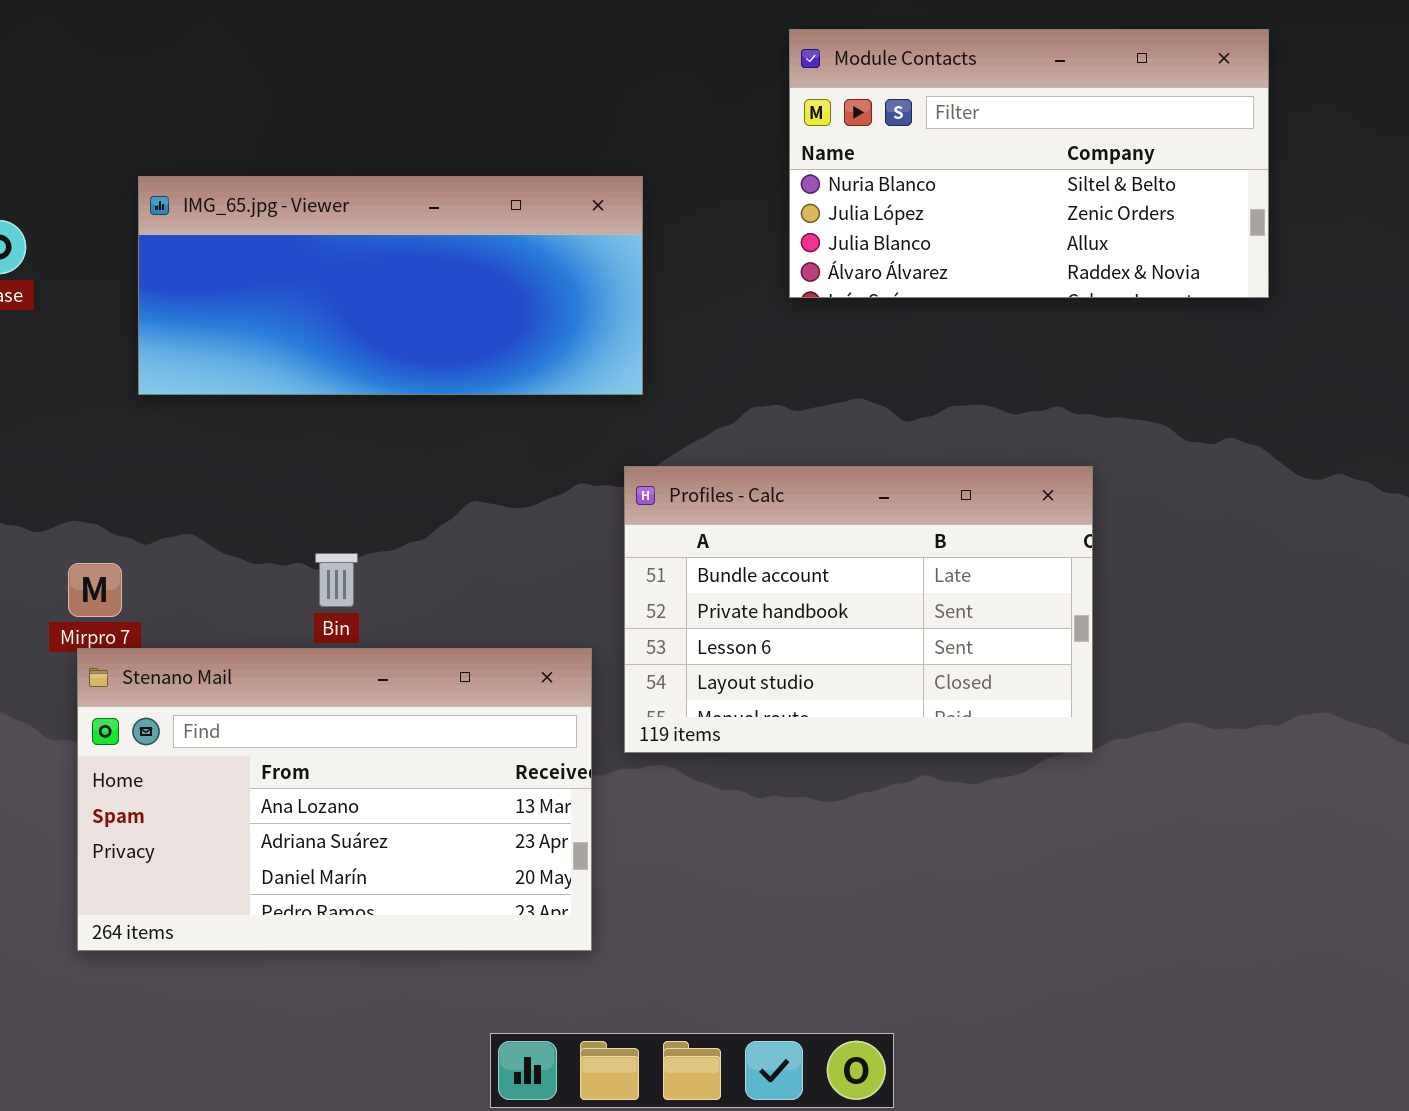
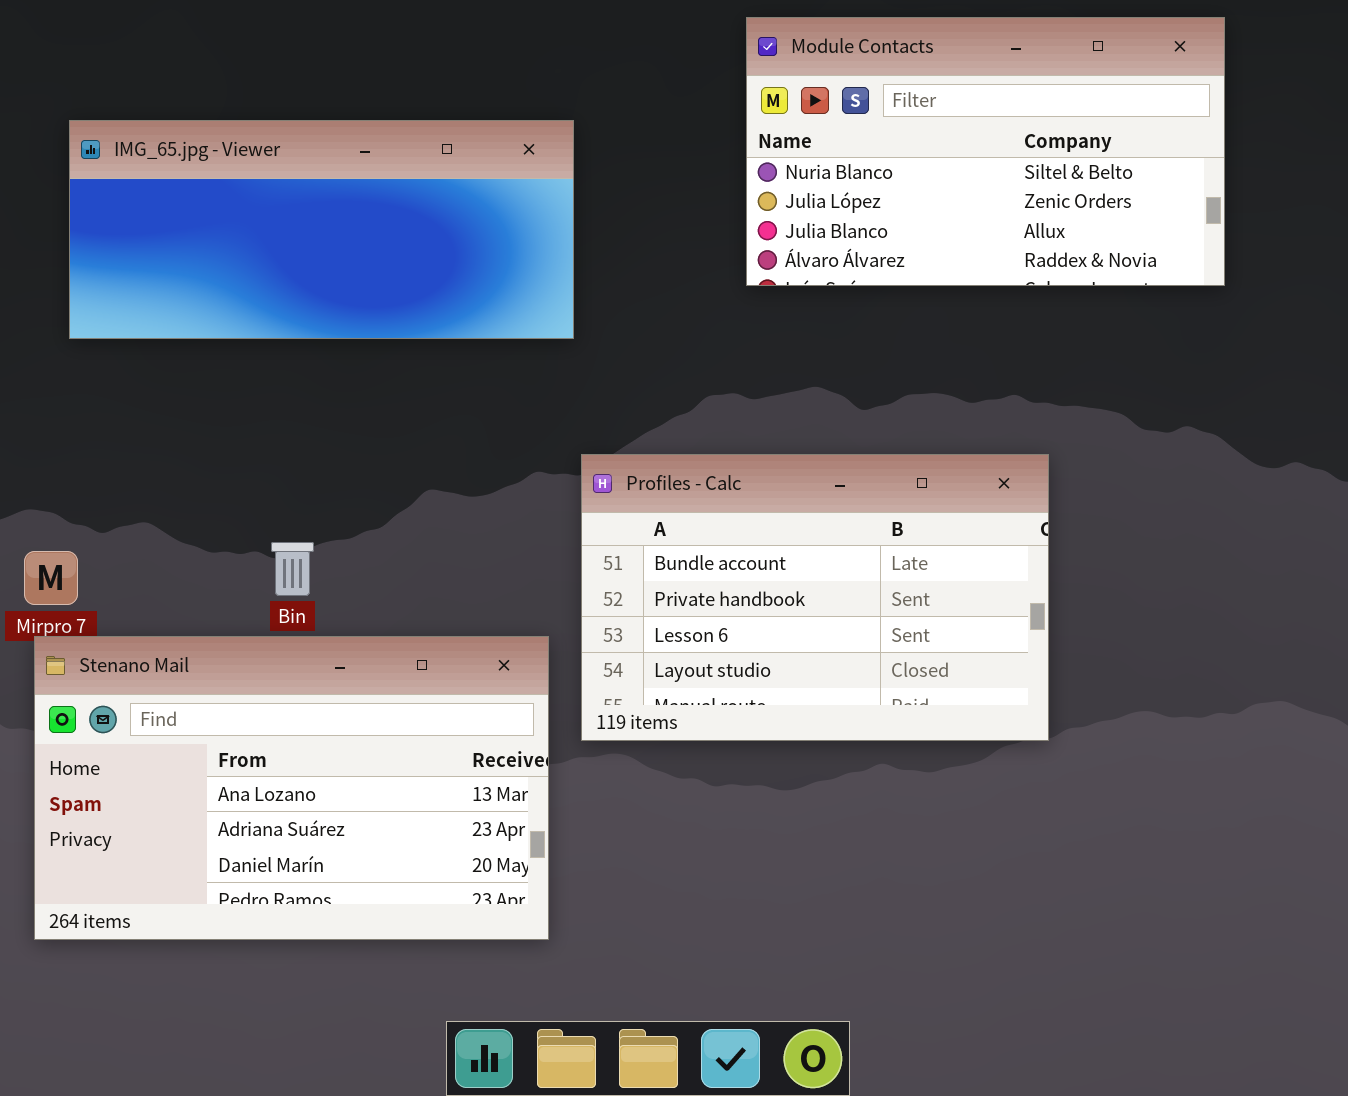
IMG_65.jpg - Viewer: [138,176,643,395] -> [69,120,574,339], moved

